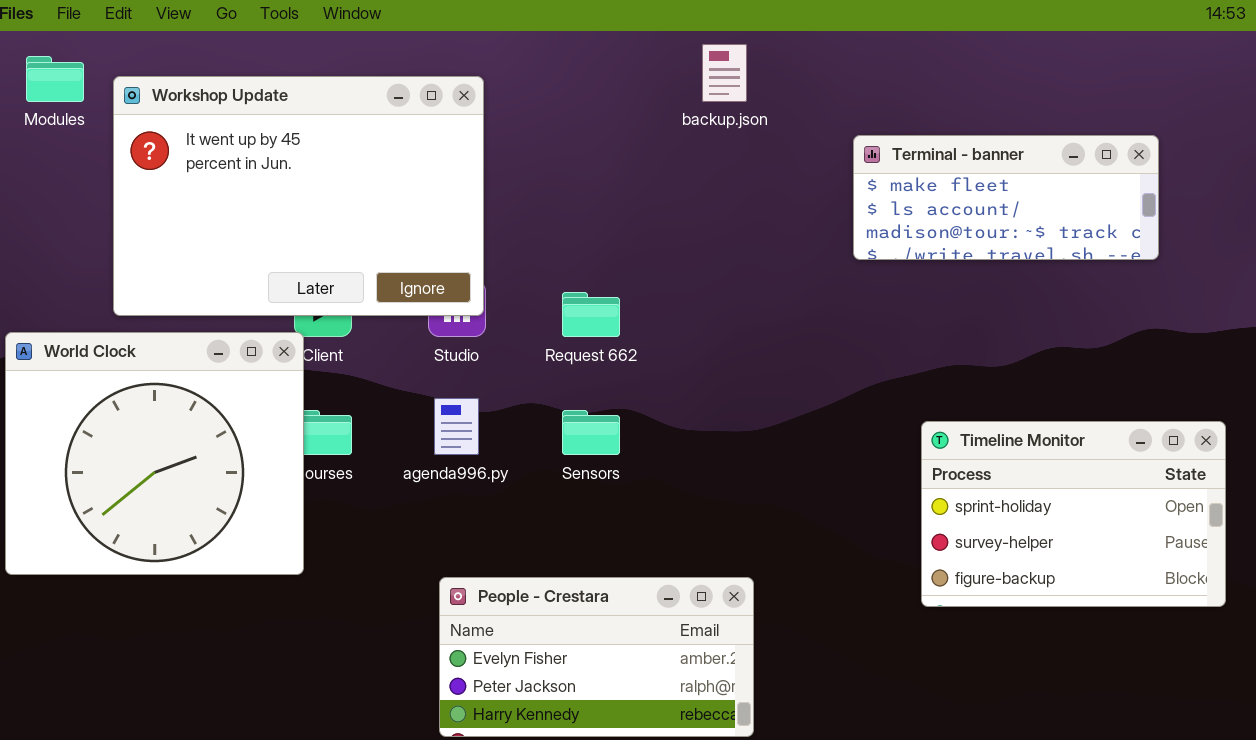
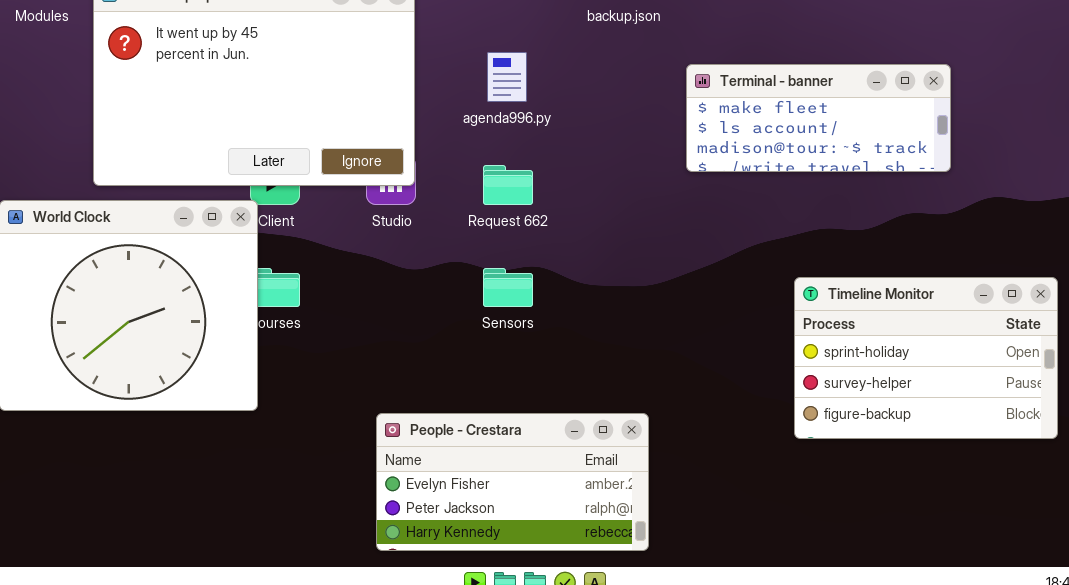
Terminal - banner: [853,135,1159,260] -> [686,64,951,172], moved
agenda996.py: [434,398,479,455] -> [487,52,527,102], moved

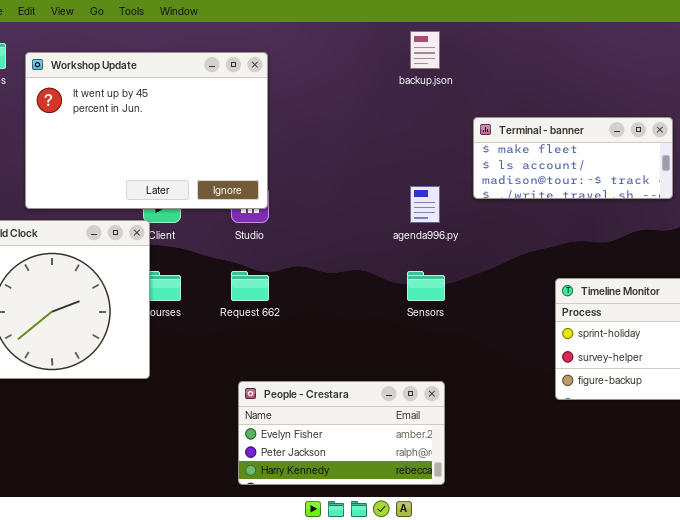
agenda996.py: [487,52,527,102] -> [410,186,440,223], moved
Request 662: [483,165,533,205] -> [231,271,269,301], moved
Sensors: [483,268,533,307] -> [407,271,445,301], moved

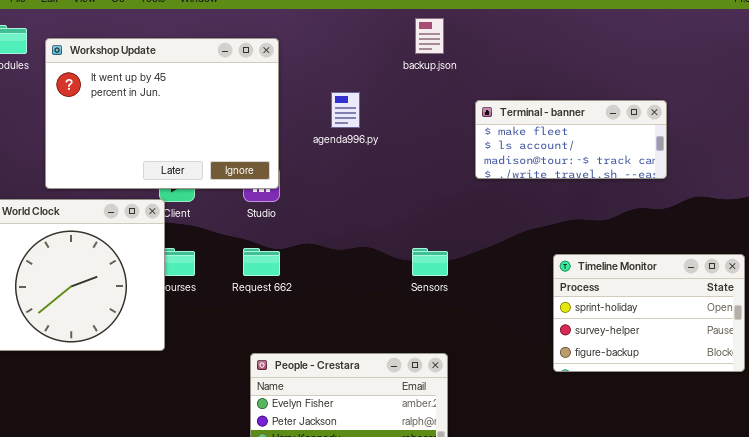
agenda996.py: [410,186,440,223] -> [331,92,360,128], moved

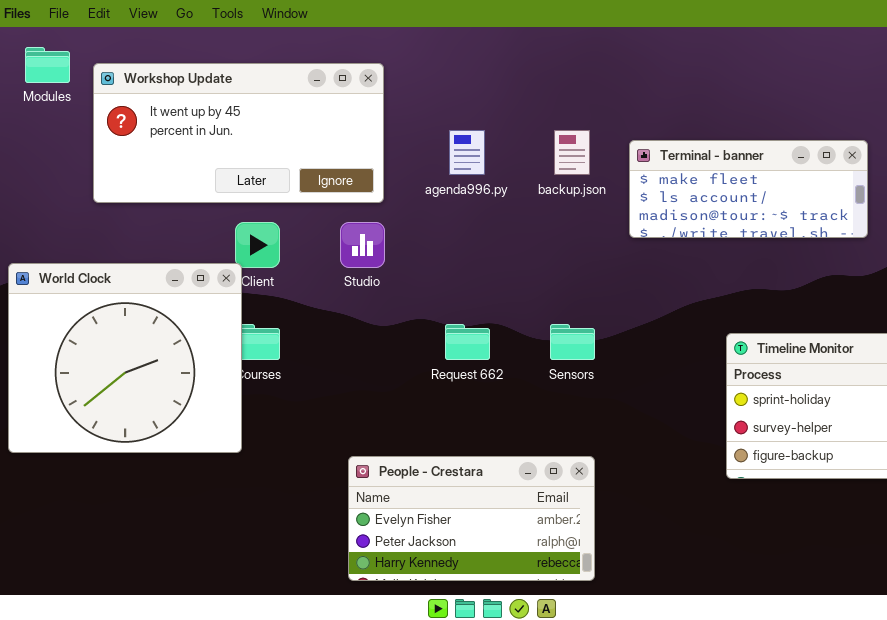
backup.json: [415,18,444,54] -> [554,130,590,175], moved
Workshop Update: [45,38,279,189] -> [93,63,384,203], resized
Request 662: [243,248,280,276] -> [445,324,490,360], moved

